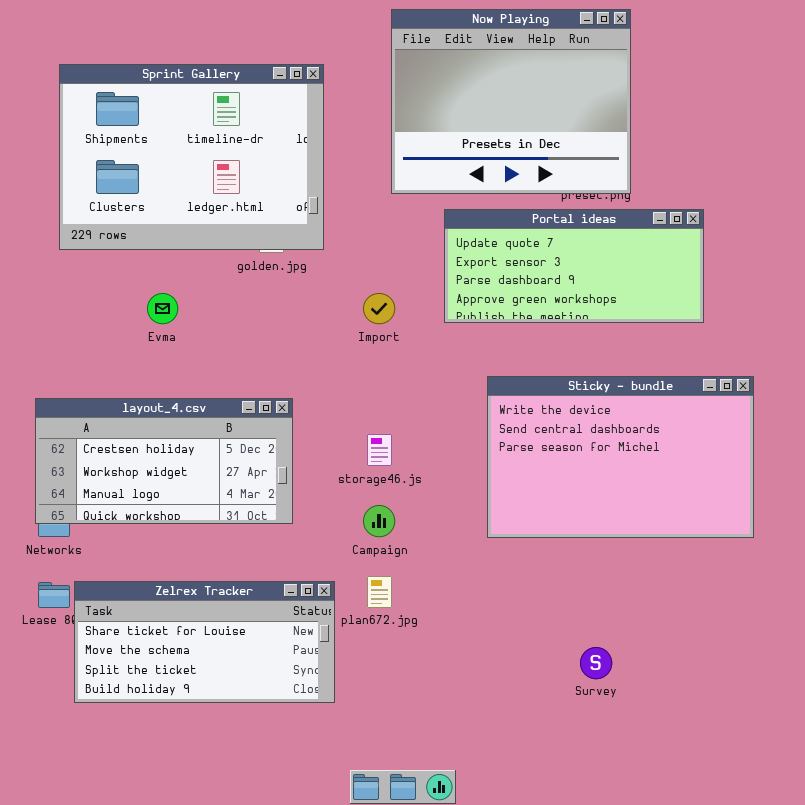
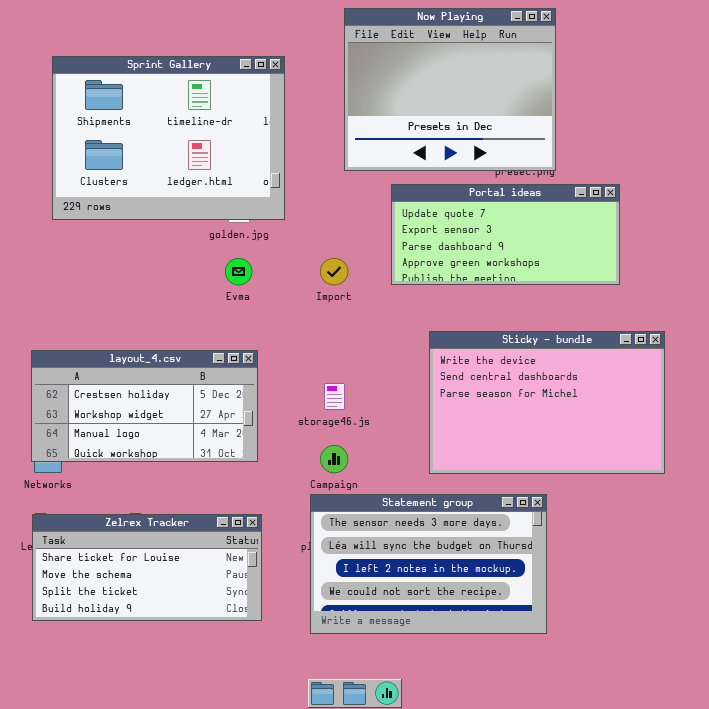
Evma: [147,293,178,324] -> [225,258,252,285], moved
Statement group: none -> [310,494,547,634], opened
Zelrex Tracker: [74,581,335,703] -> [32,514,262,621], moved

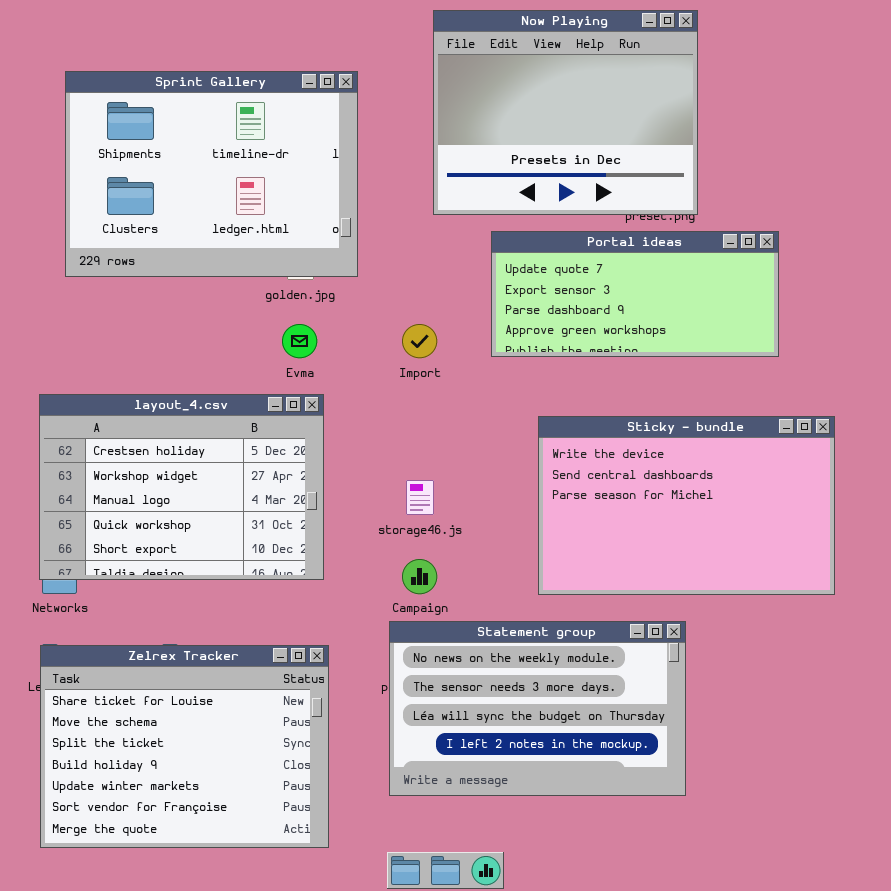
layout_4.csv: [31,350,258,462] -> [39,394,324,580], resized
Statement group: [310,494,547,634] -> [389,621,686,796], scrolled up 1 row
Zelrex Tracker: [32,514,262,621] -> [40,645,329,848], resized

